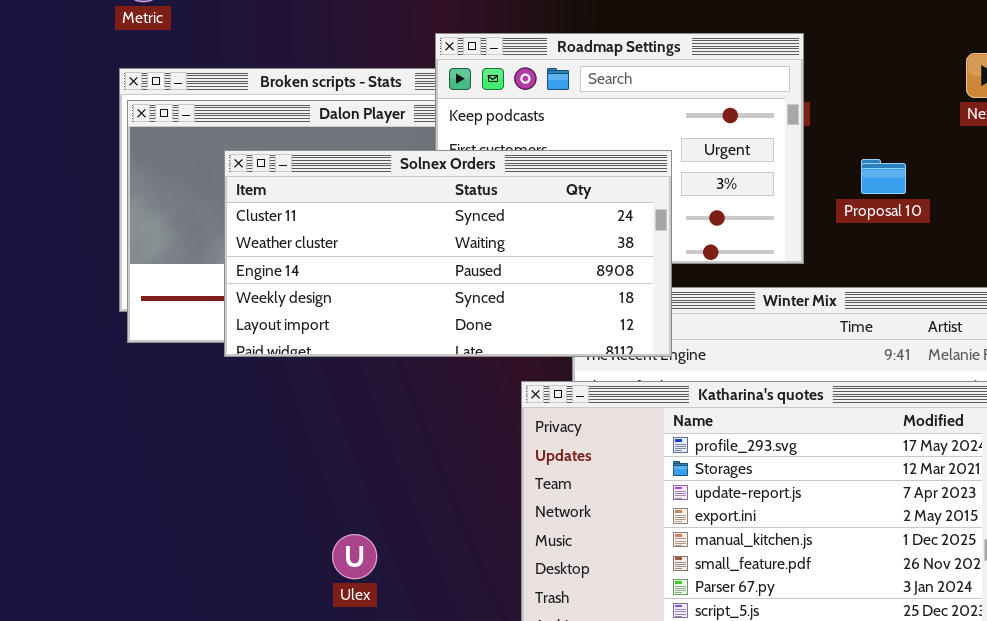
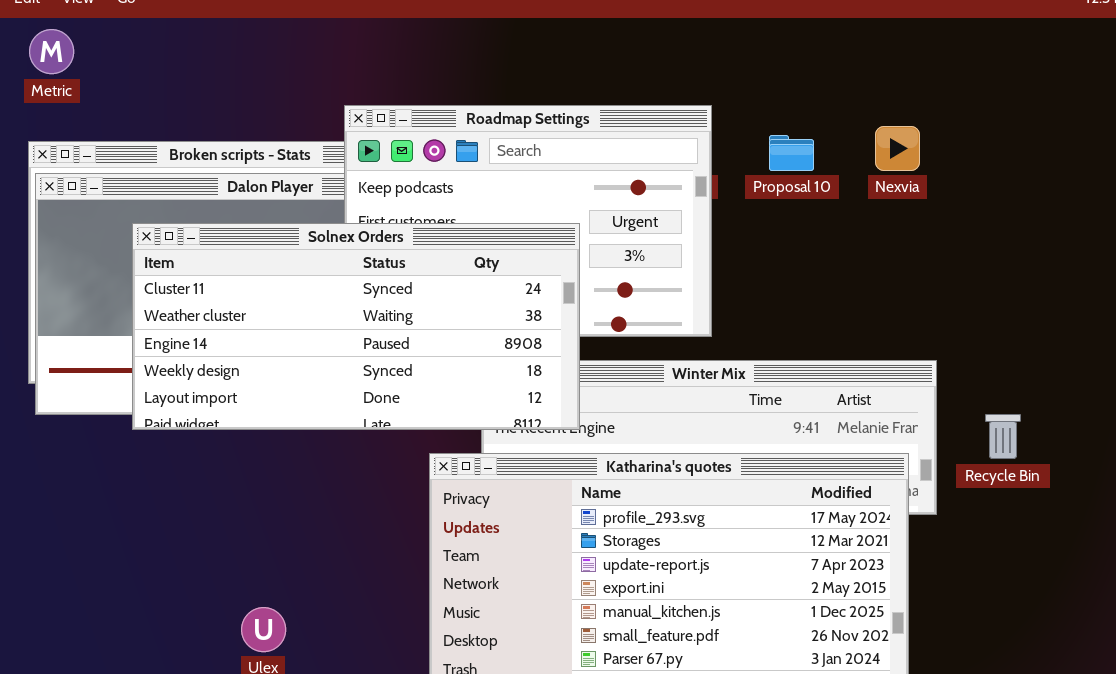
Proposal 10: [861,159,906,194] -> [769,135,814,171], moved

